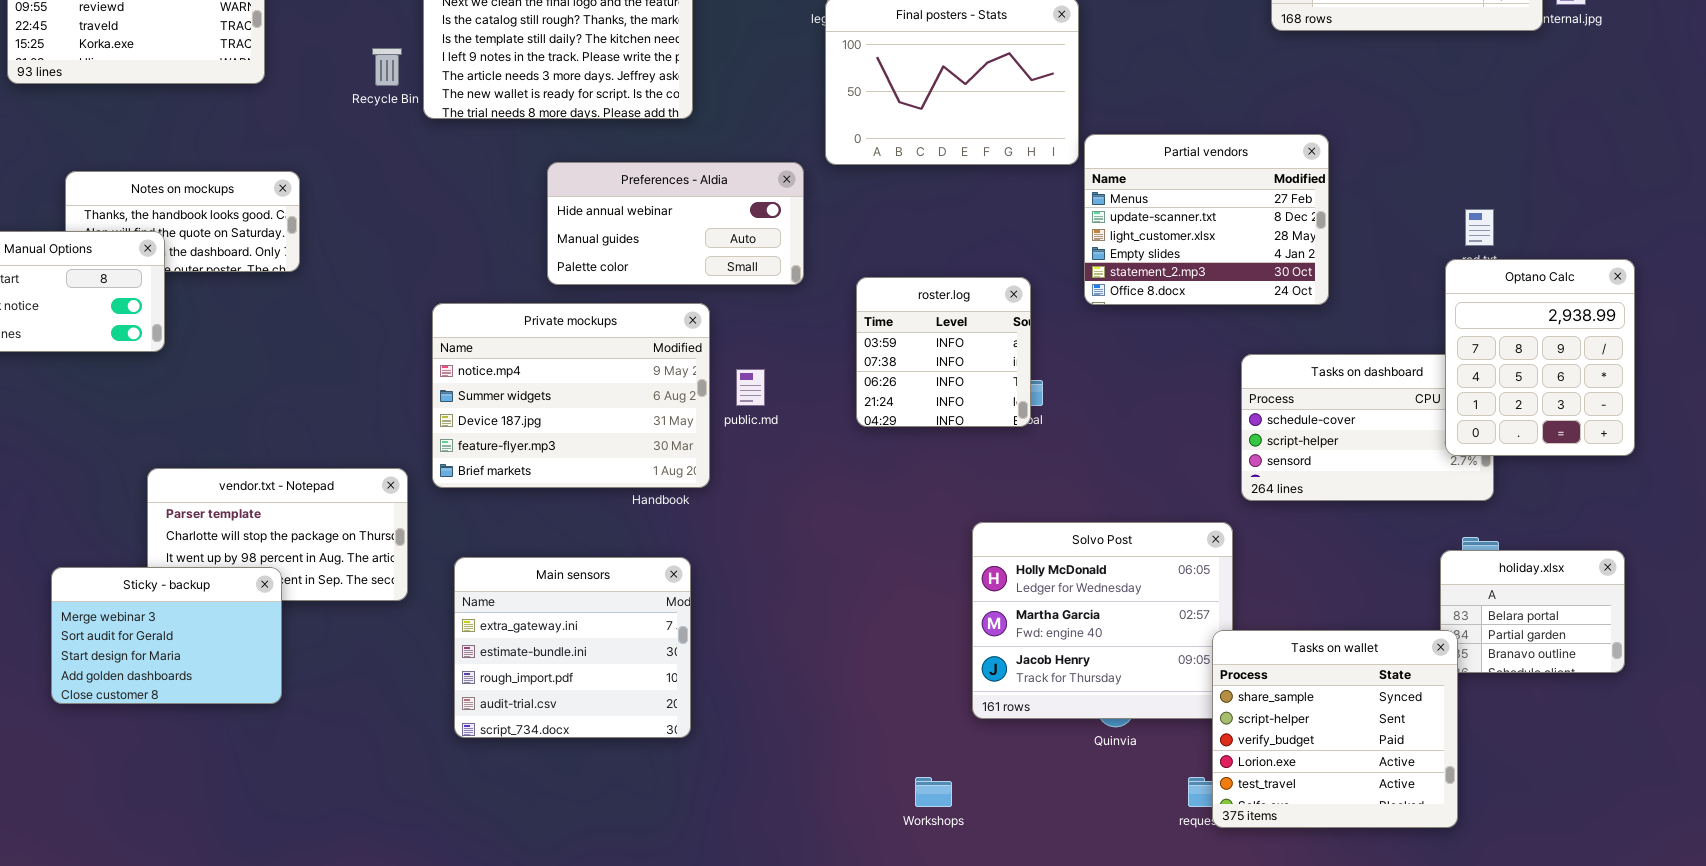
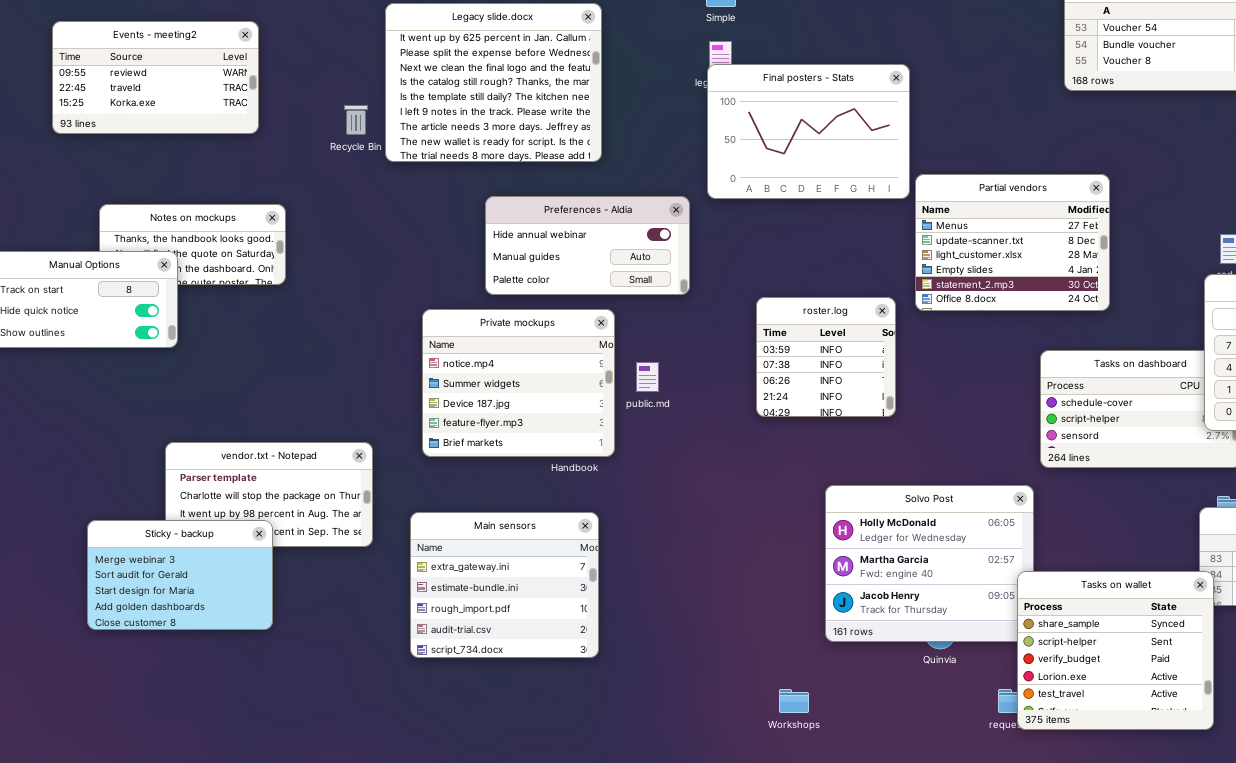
roster.log: [856,277,1031,427] -> [756,297,896,417], moved
Private mockups: [432,303,710,488] -> [422,309,615,457], resized

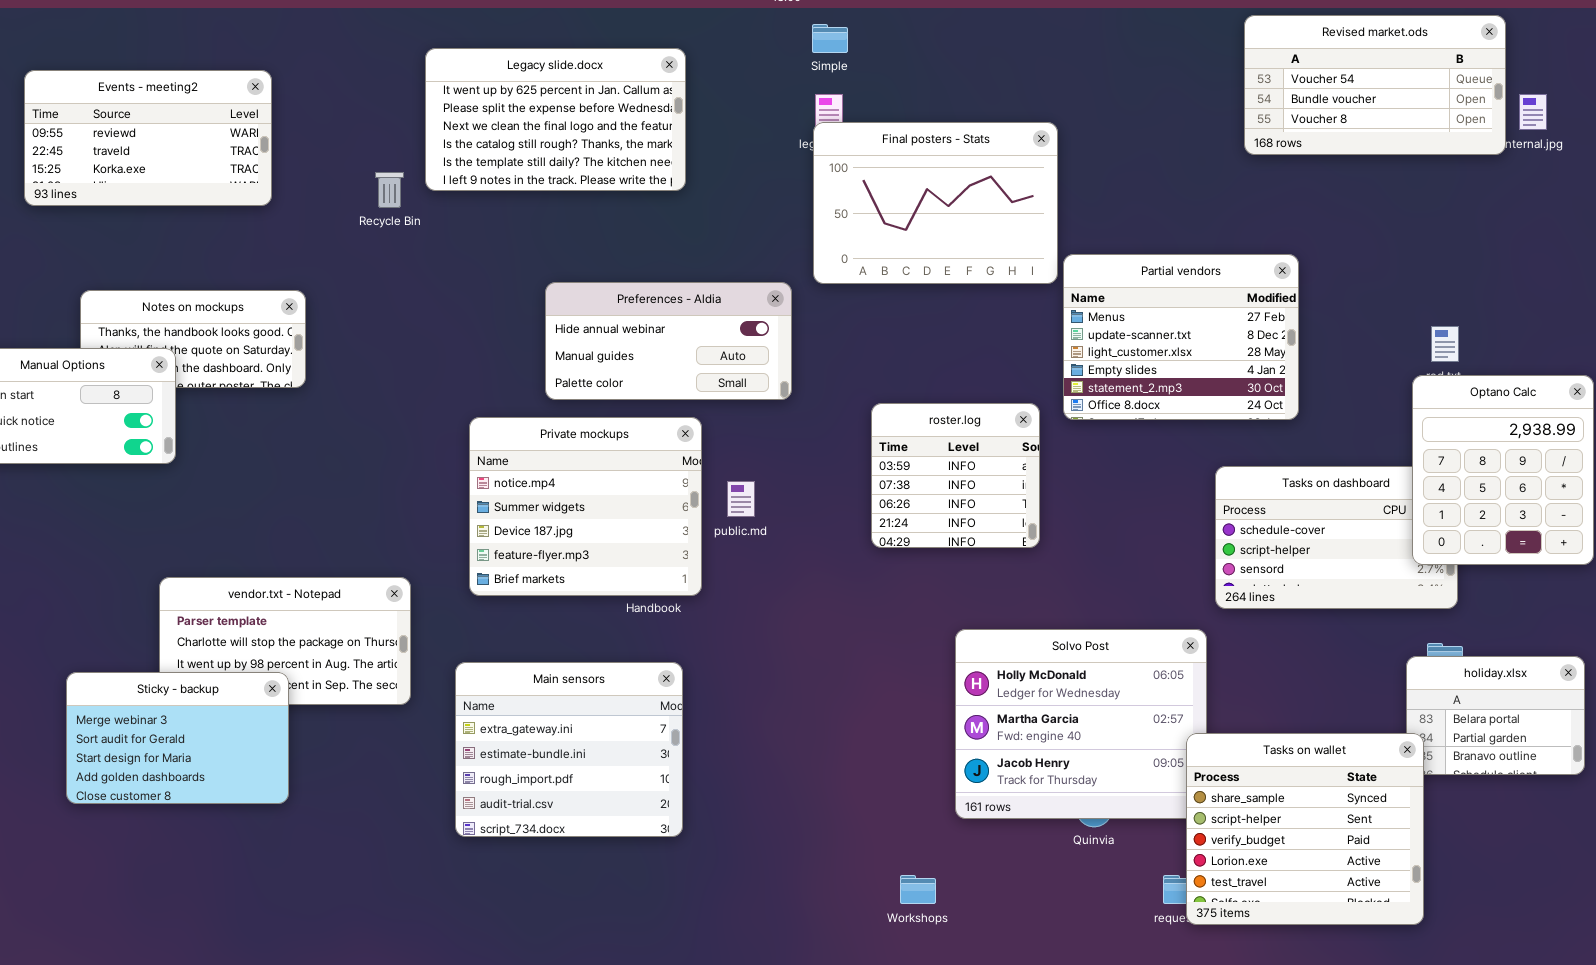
Legacy slide.docx: [385,3,602,162] -> [425,48,686,191], resized

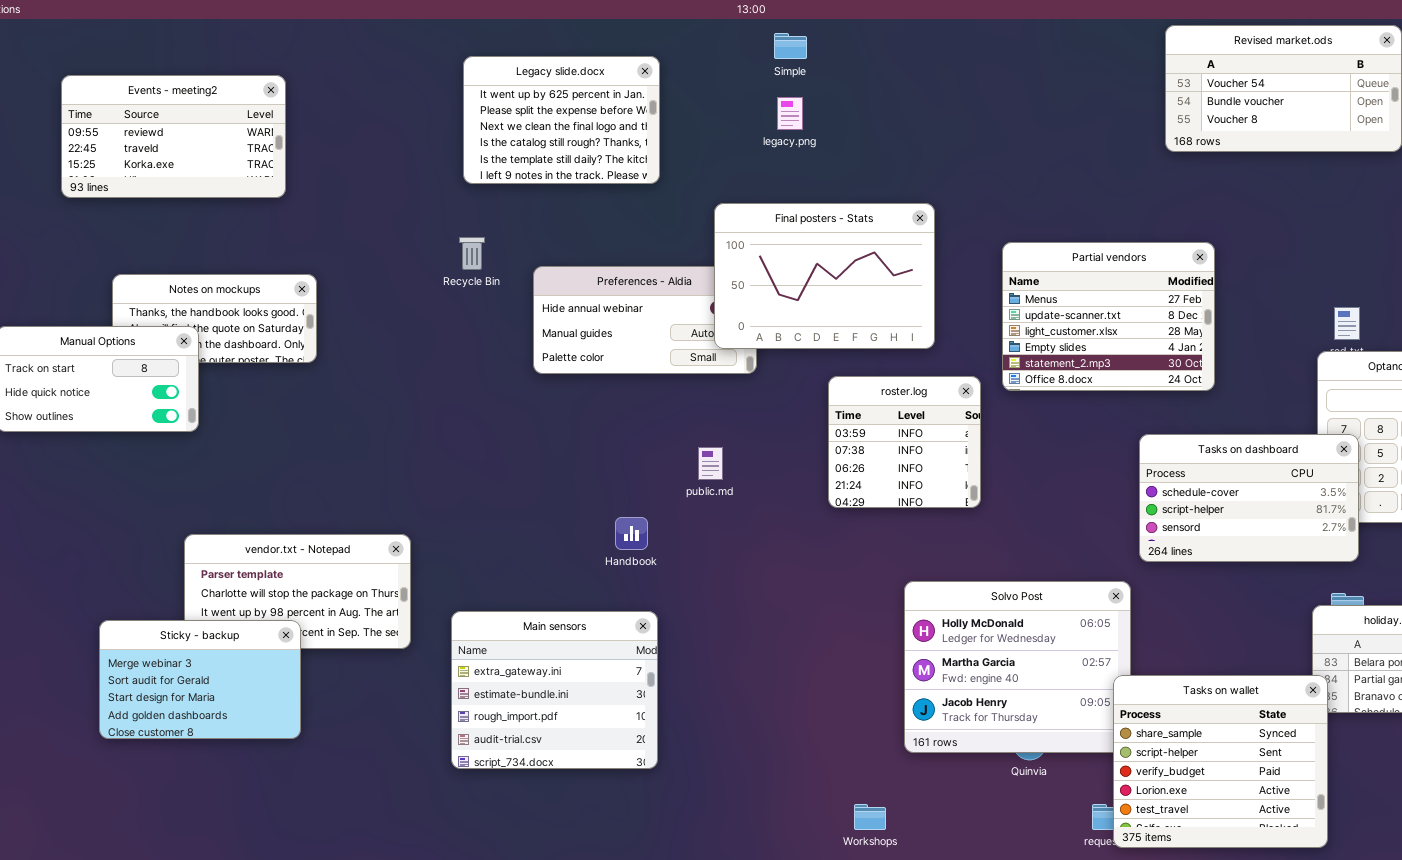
Legacy slide.docx: [425,48,686,191] -> [463,56,660,184], resized
Final posters - Stats: [813,122,1058,284] -> [714,203,935,349], moved
Recycle Bin: [375,172,404,208] -> [459,237,485,270], moved
Private mockups: [469,417,702,596] -> none, closed
Tasks on dashboard: [1215,466,1458,609] -> [1139,434,1359,562], raised

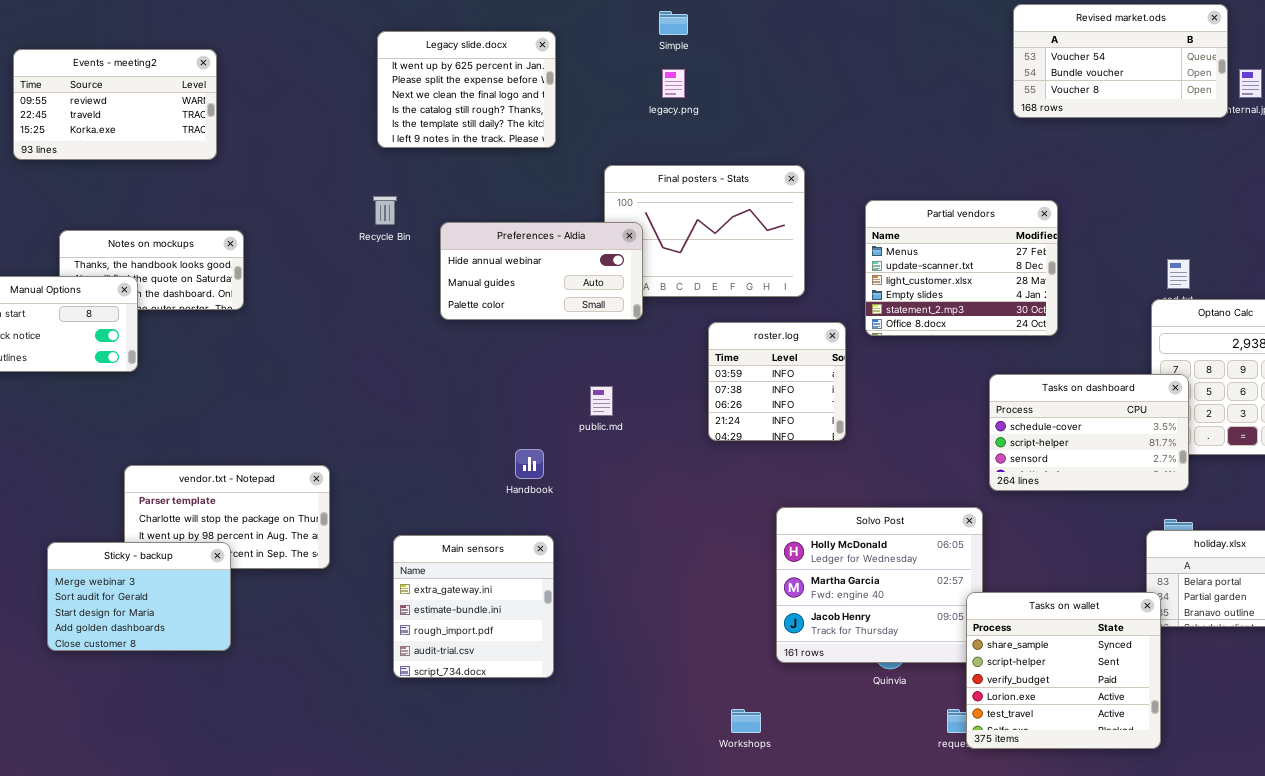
Preferences - Aldia: [533,266,757,374] -> [440,222,643,320], raised
Main sensors: [451,611,658,769] -> [393,535,554,678], resized

